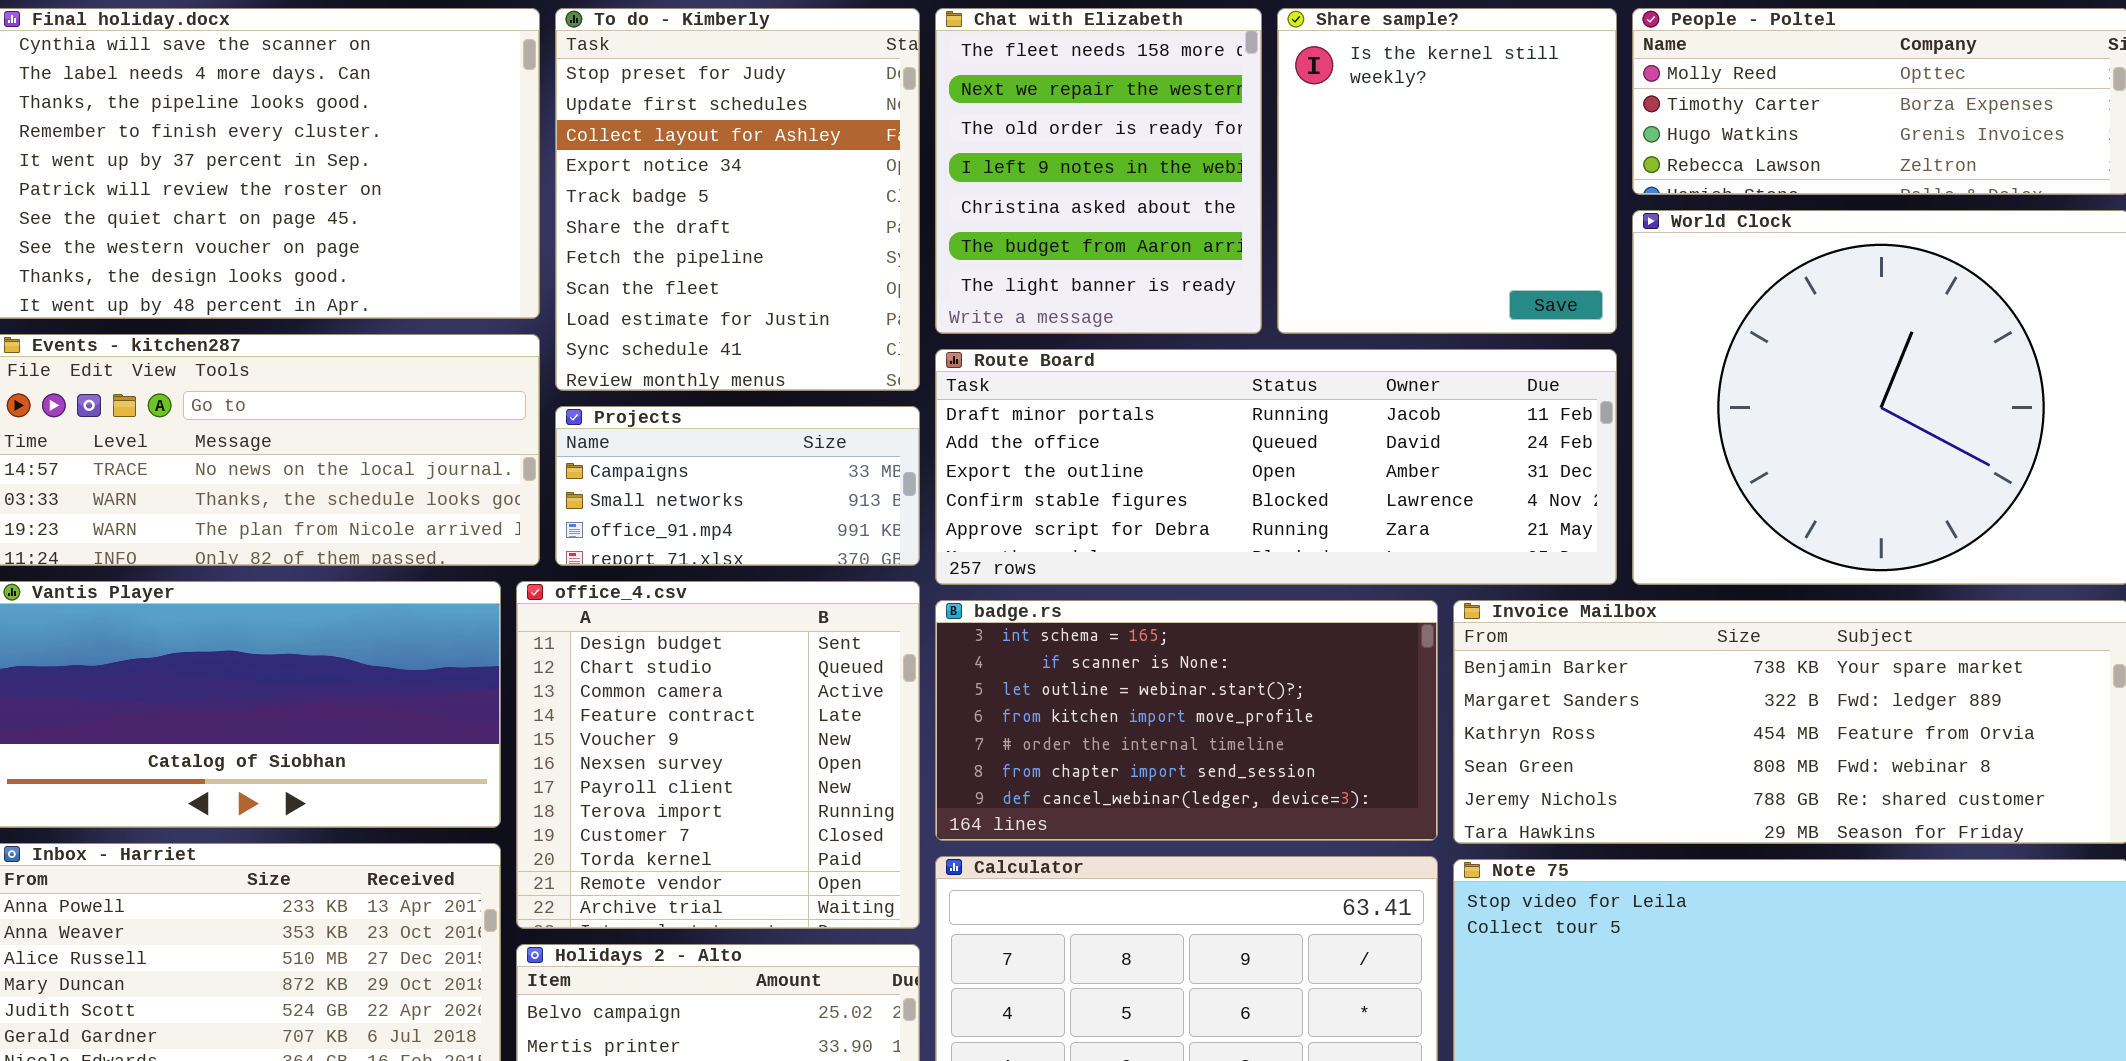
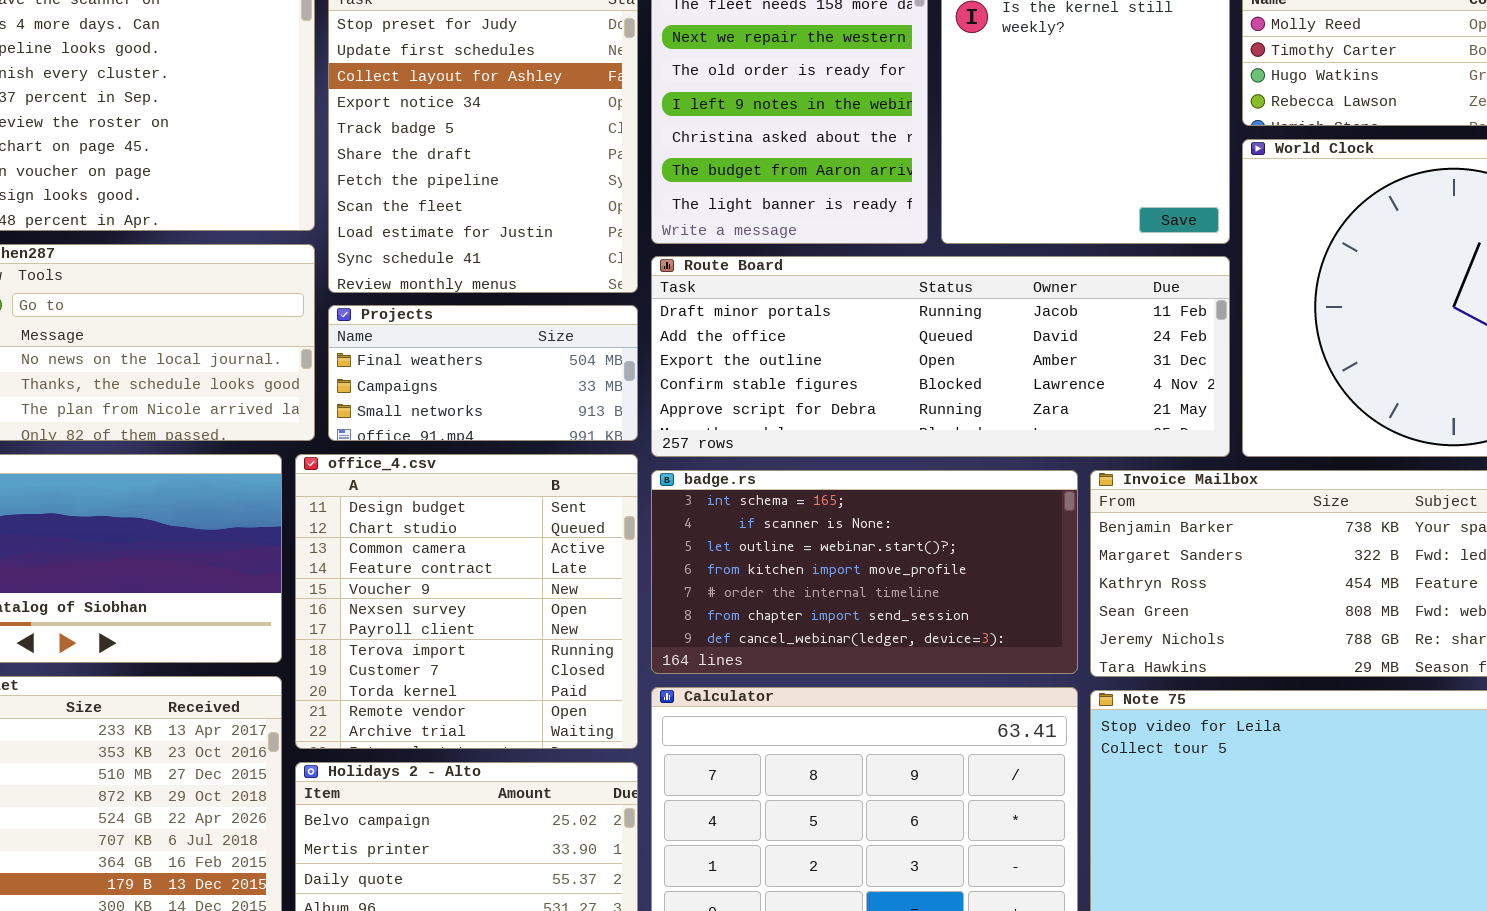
Projects: [555,406,920,566] -> [328,305,638,441], scrolled up 1 row

